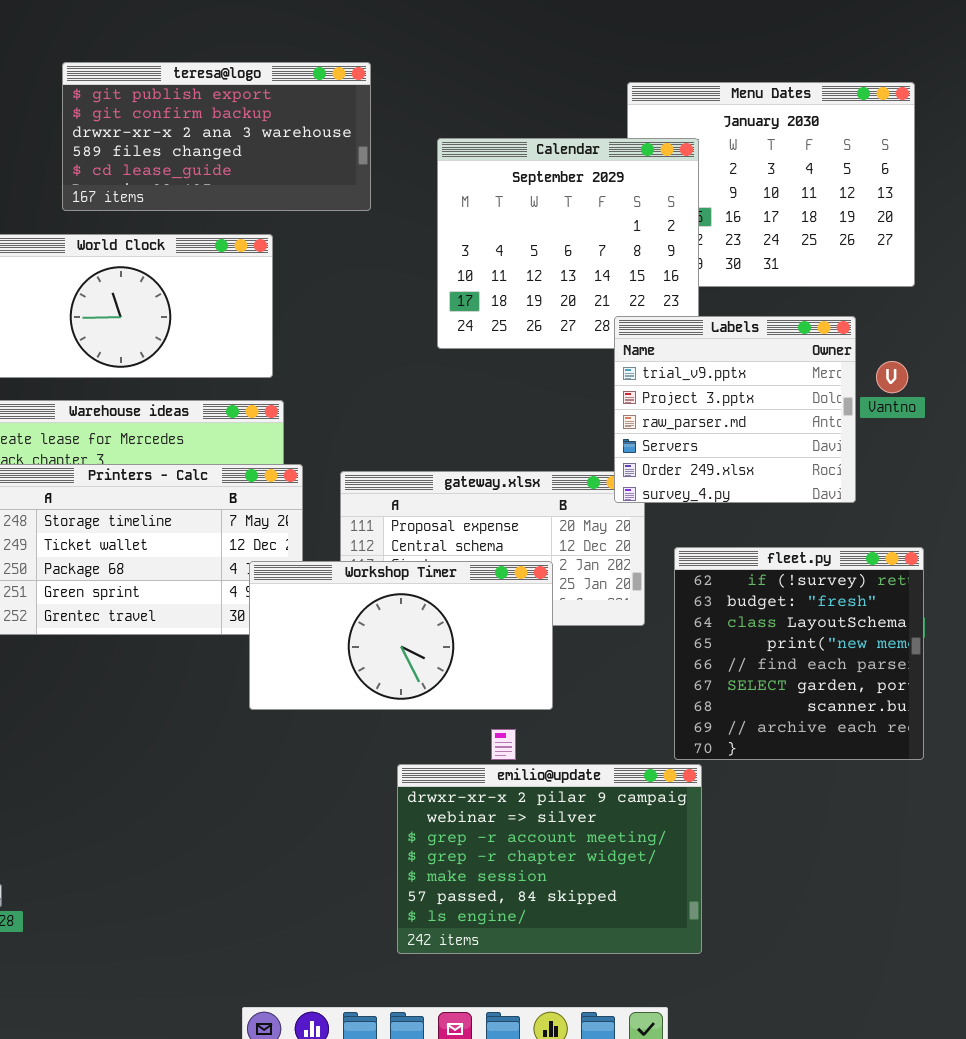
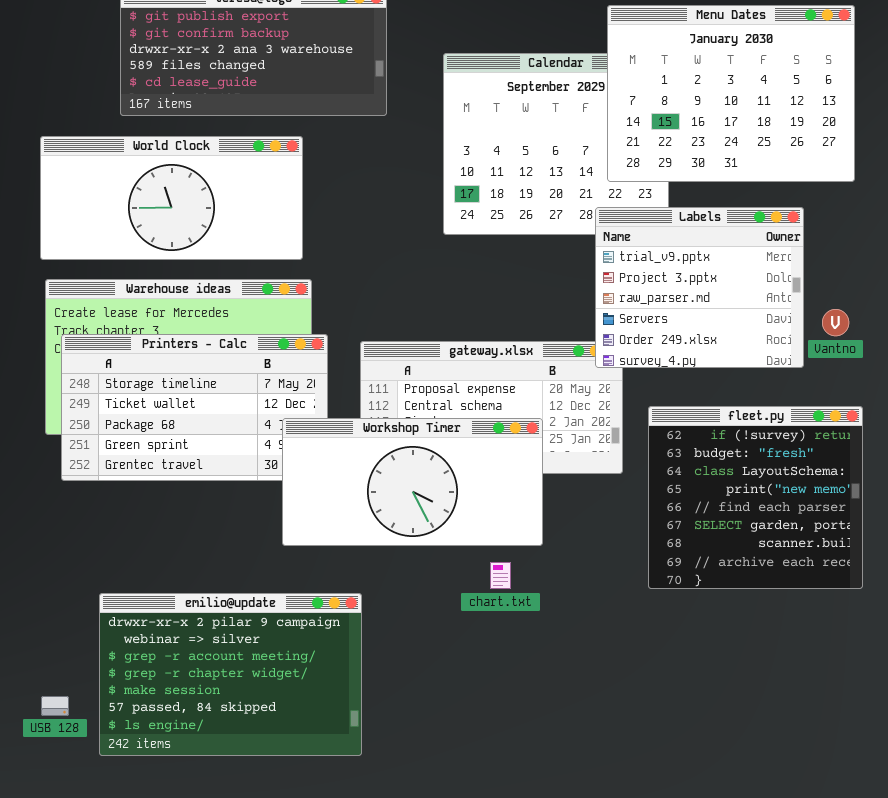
Menu Dates: [627,82,915,287] -> [607,5,855,182], raised
Vantno: [876,361,908,393] -> [822,309,849,336], moved
emilio@update: [397,764,702,954] -> [99,593,362,756], moved

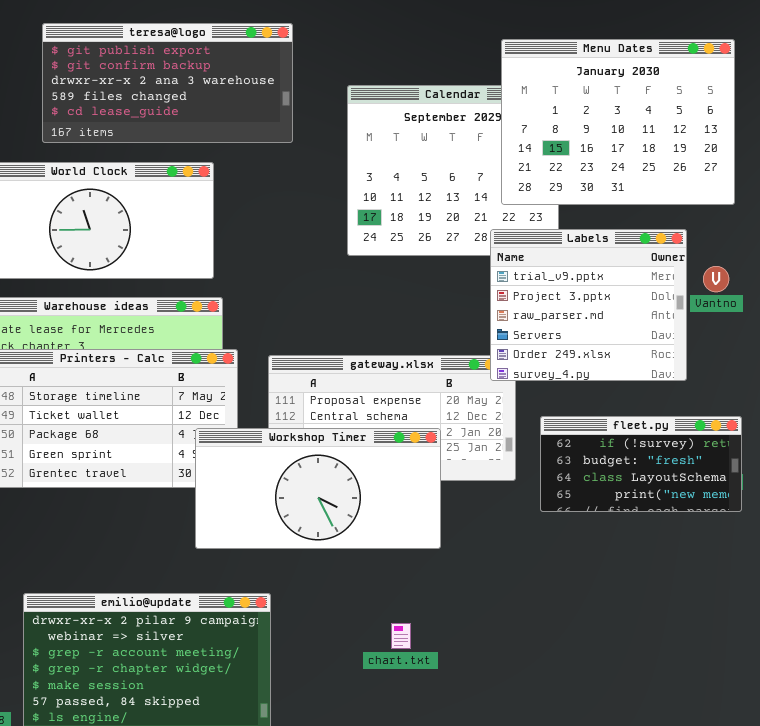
Vantno: [822,309,849,336] -> [703,266,729,292], moved
fleet.py: [648,406,863,589] -> [540,416,742,512], resized
chart.txt: [490,562,511,589] -> [391,623,411,649], moved

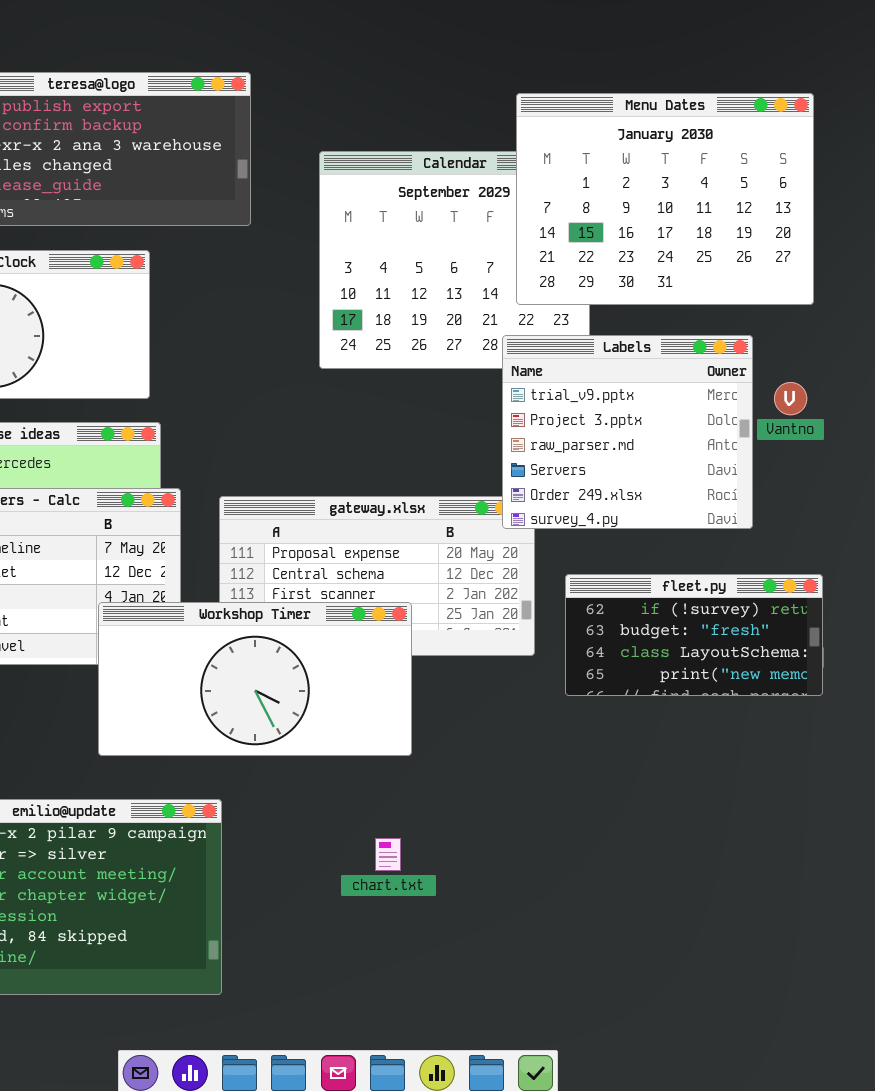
Workshop Timer: [195,428,441,549] -> [98,602,412,756], moved

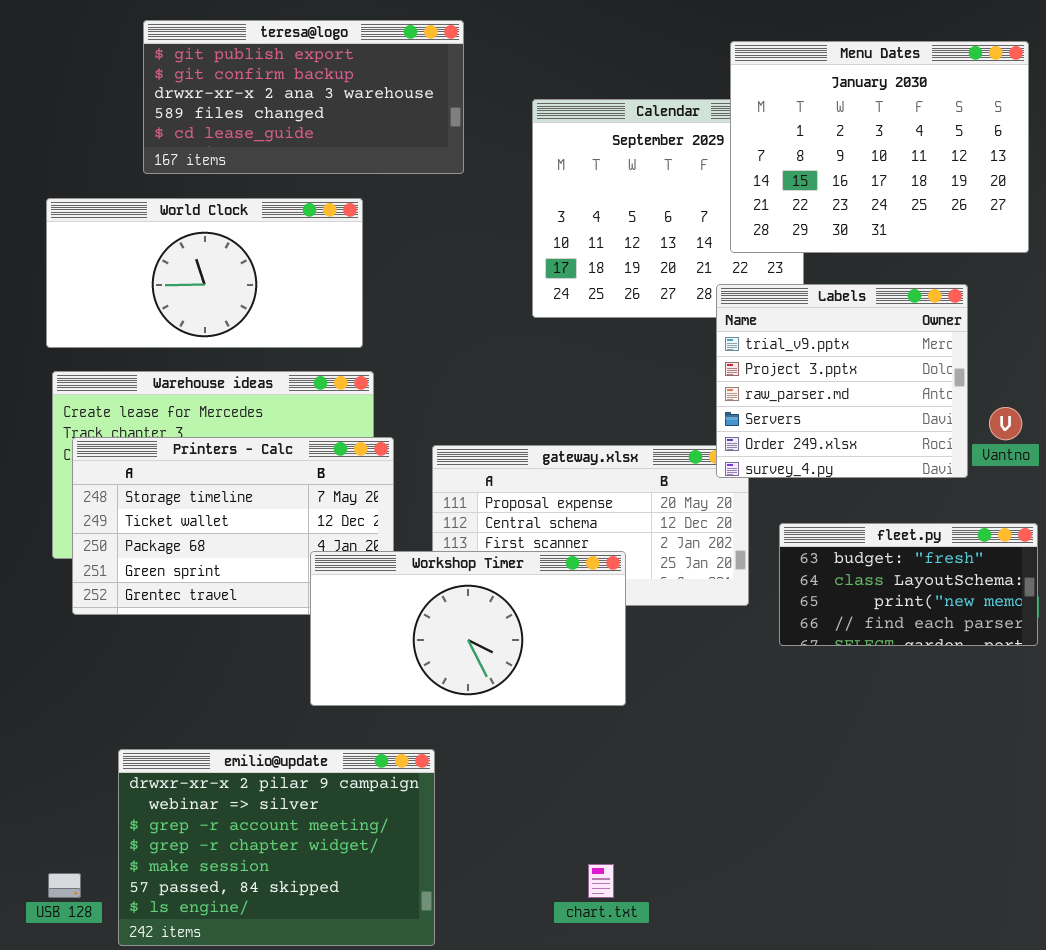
Vantno: [774,382,807,415] -> [989,407,1022,440], moved
fleet.py: [565,574,823,696] -> [779,523,1038,646], scrolled down 1 row
chart.txt: [375,838,401,871] -> [588,864,614,898], moved

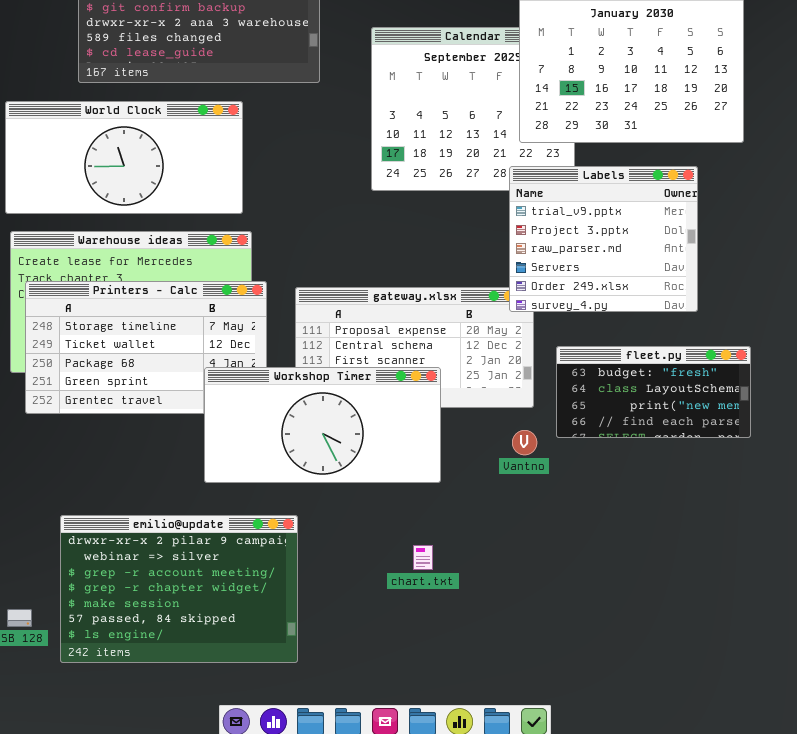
Vantno: [989,407,1022,440] -> [512,430,537,455], moved
chart.txt: [588,864,614,898] -> [413,545,433,570], moved

